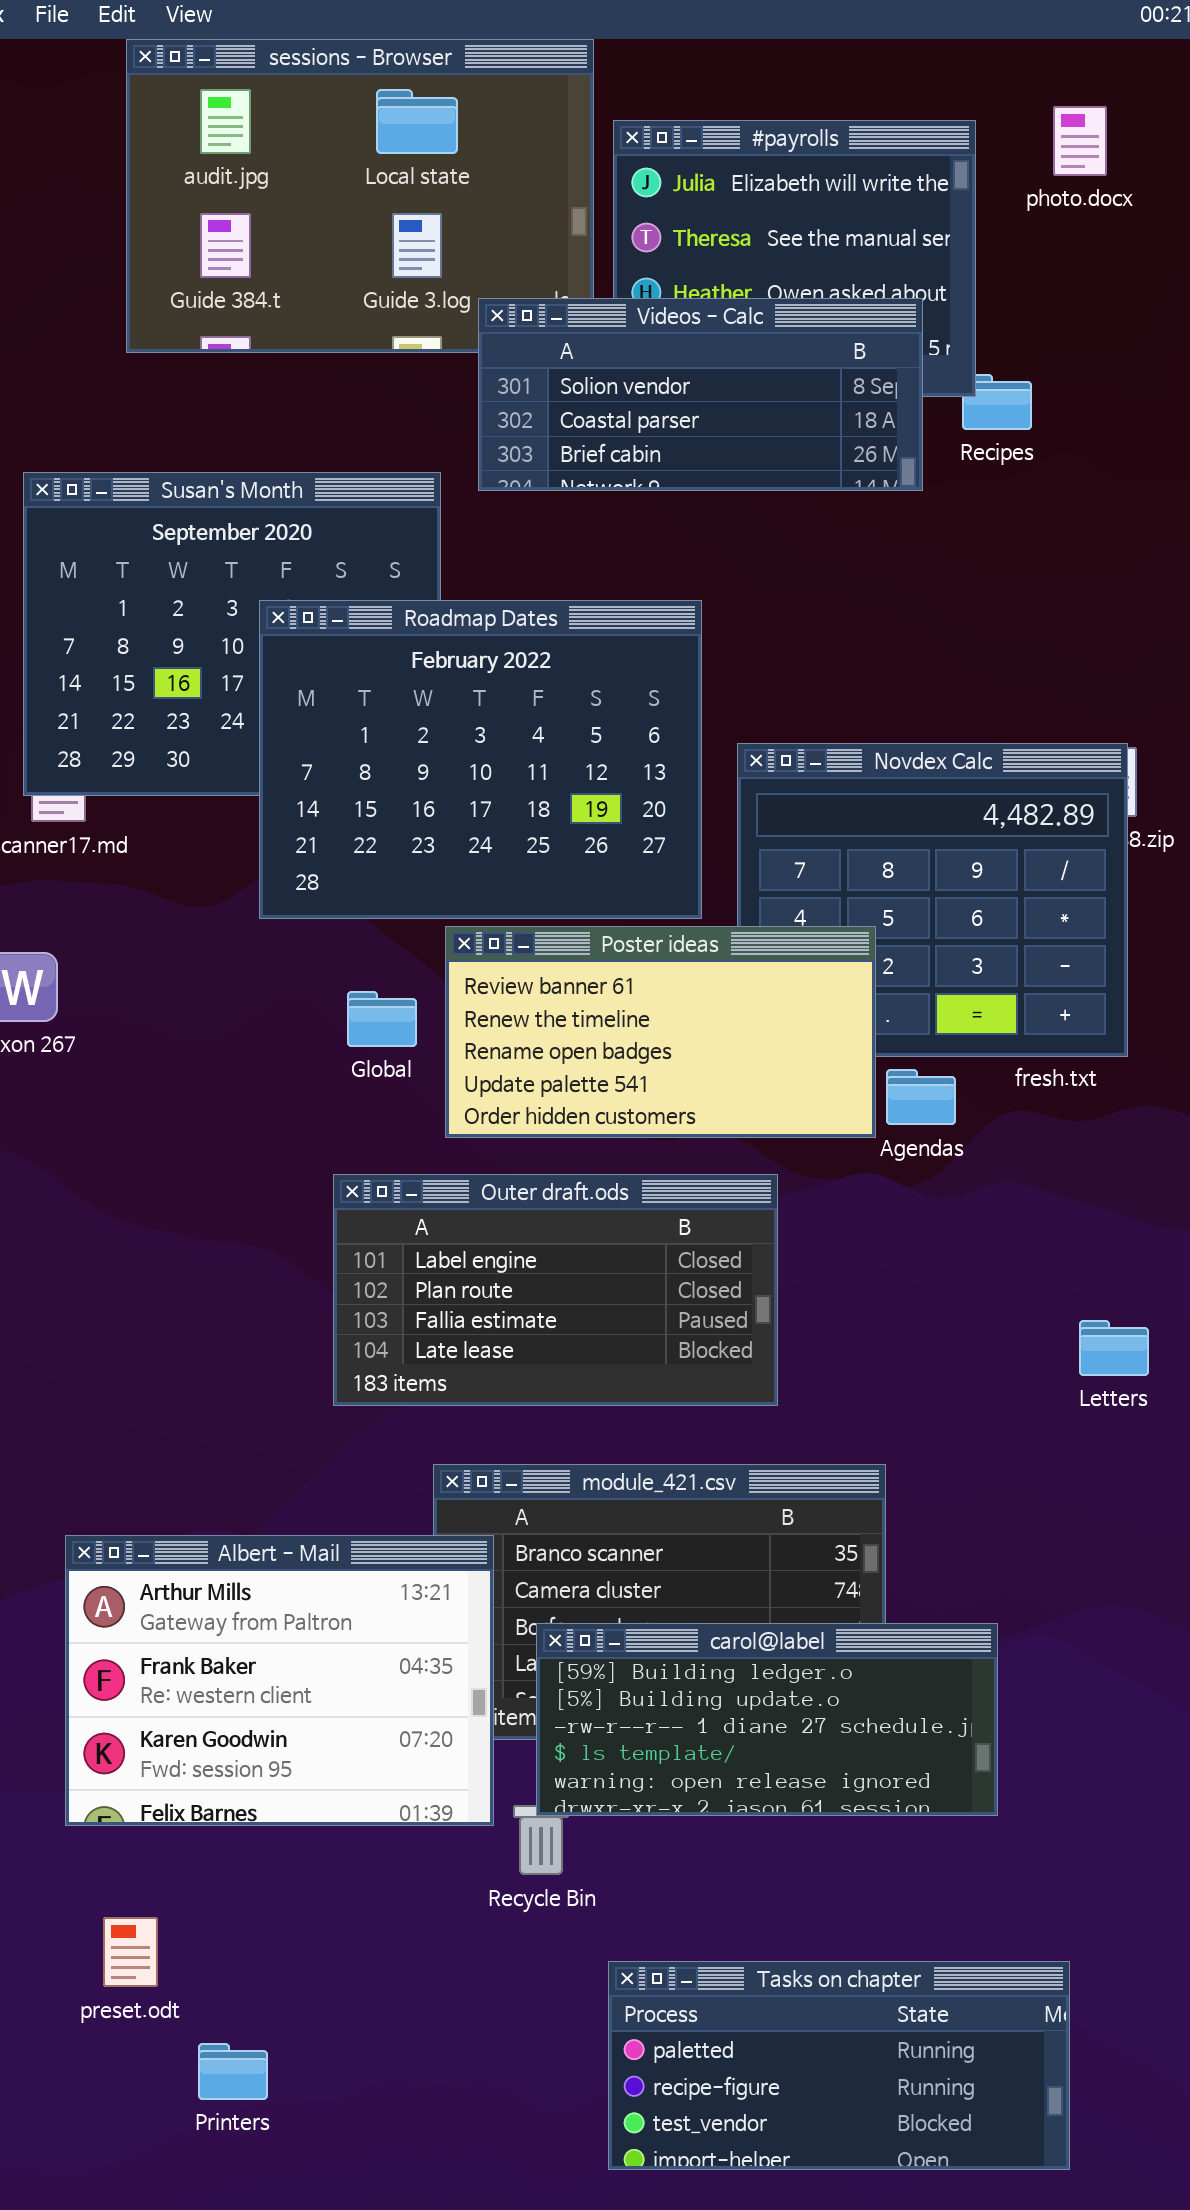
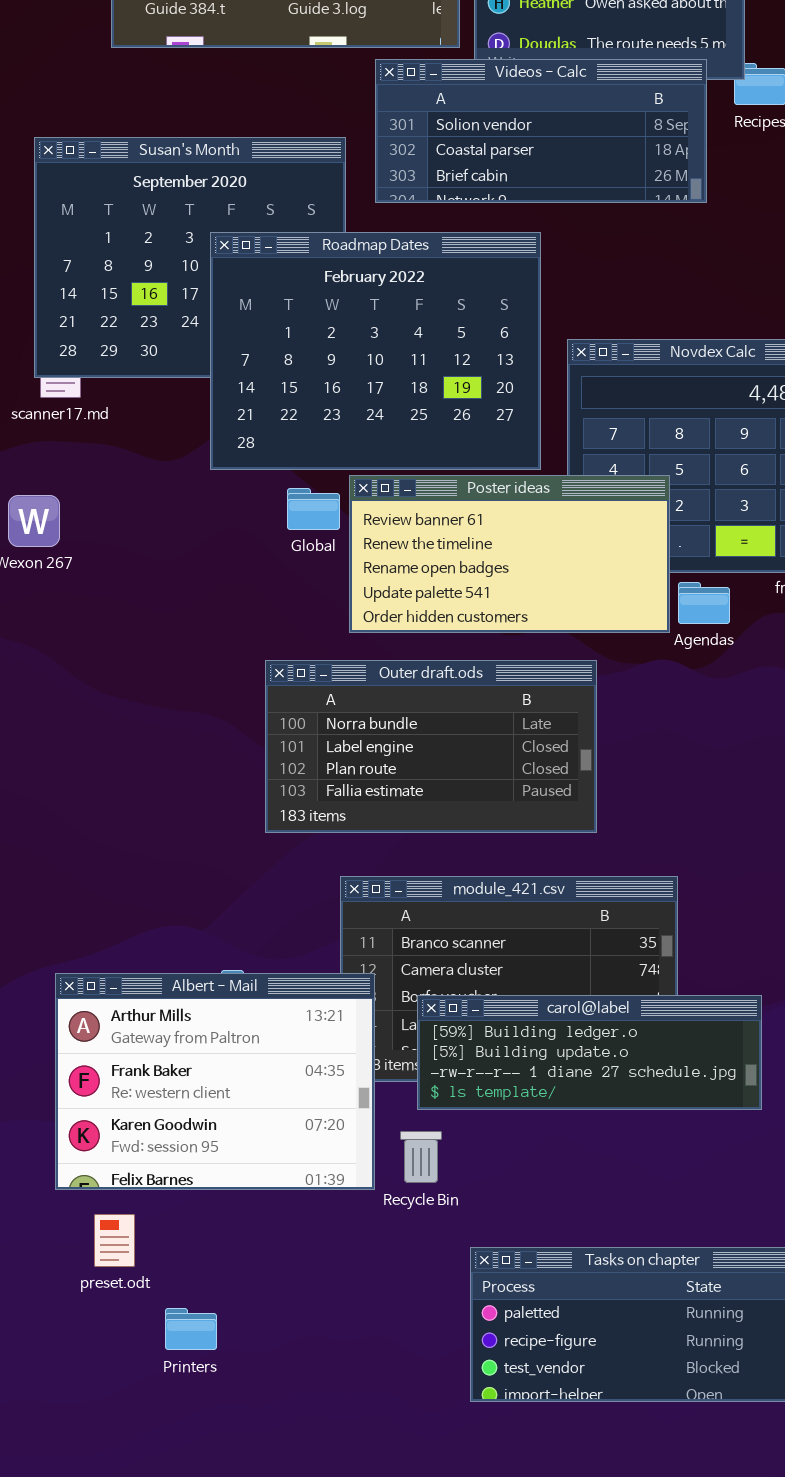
Videos - Calc: [478,298,923,491] -> [375,59,707,203], moved
Global: [347,991,417,1047] -> [287,488,340,530], moved
Outer draft.ods: [333,1174,778,1406] -> [265,660,597,833], scrolled up 1 row
Albert - Mail: [65,1535,494,1826] -> [55,973,375,1190], moved
carol@label: [536,1623,998,1816] -> [417,995,762,1110], resized

